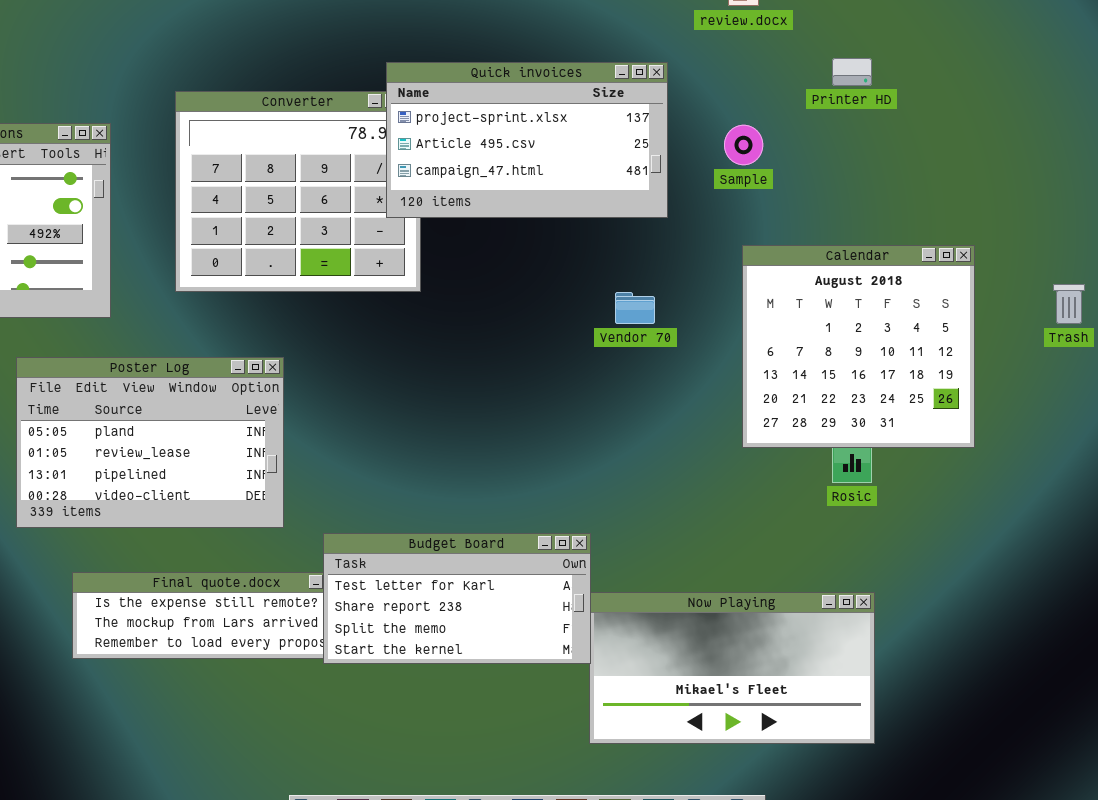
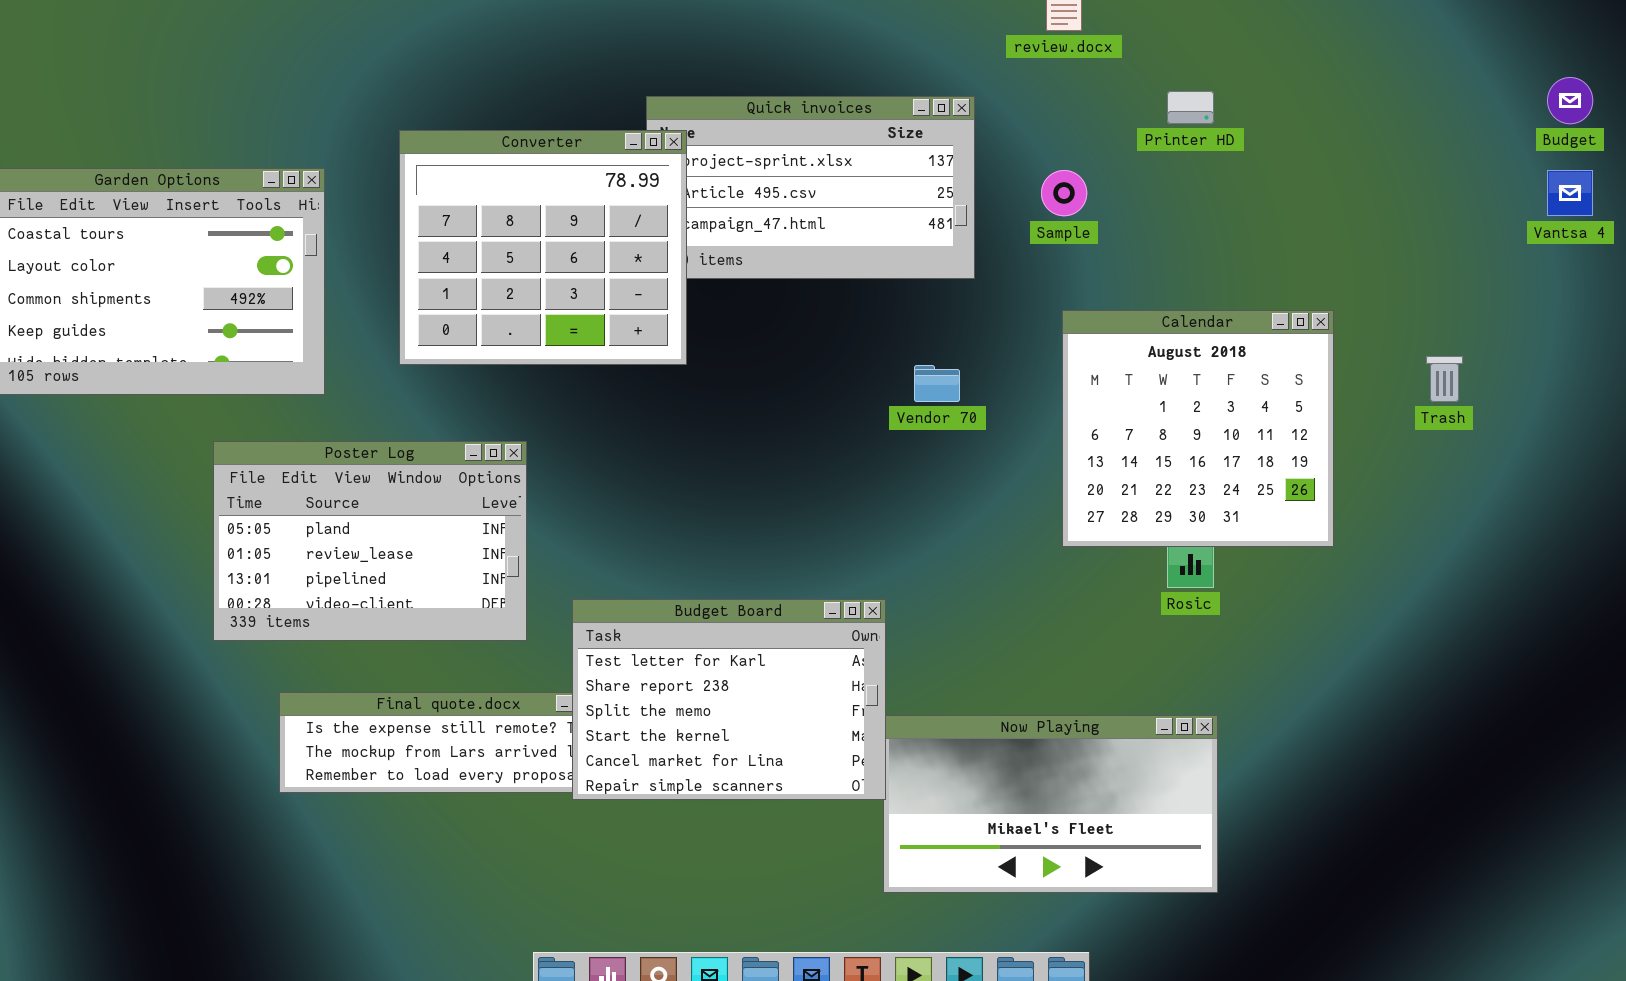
Converter: [175,91,421,292] -> [399,130,687,365], raised
Budget Board: [323,533,591,664] -> [572,599,886,800], resized

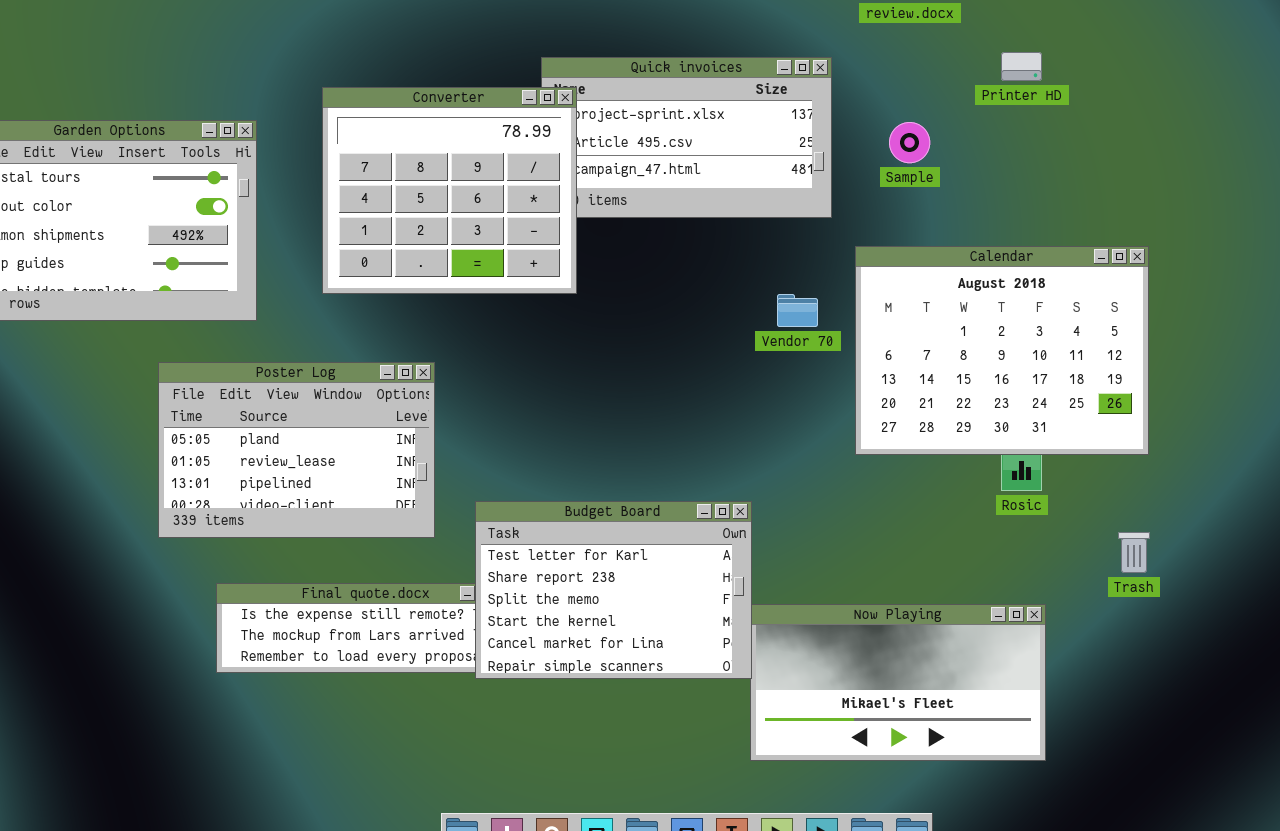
Calendar: [1062,310,1334,547] -> [855,246,1149,455], resized
Trash: [1426,356,1463,402] -> [1118,532,1150,573], moved

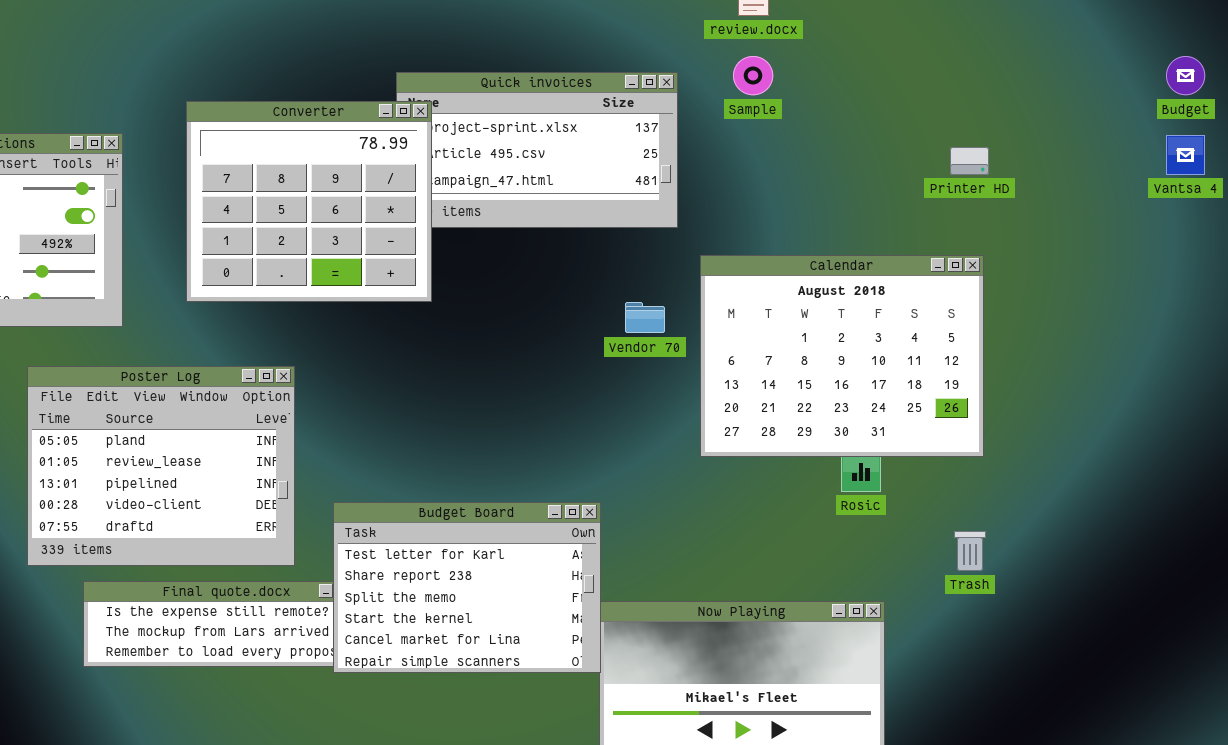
Printer HD: [1001,52,1042,81] -> [950,147,989,175], moved
Sample: [889,122,930,163] -> [733,56,773,95], moved
Poster Log: [158,362,435,538] -> [27,366,295,566], resized

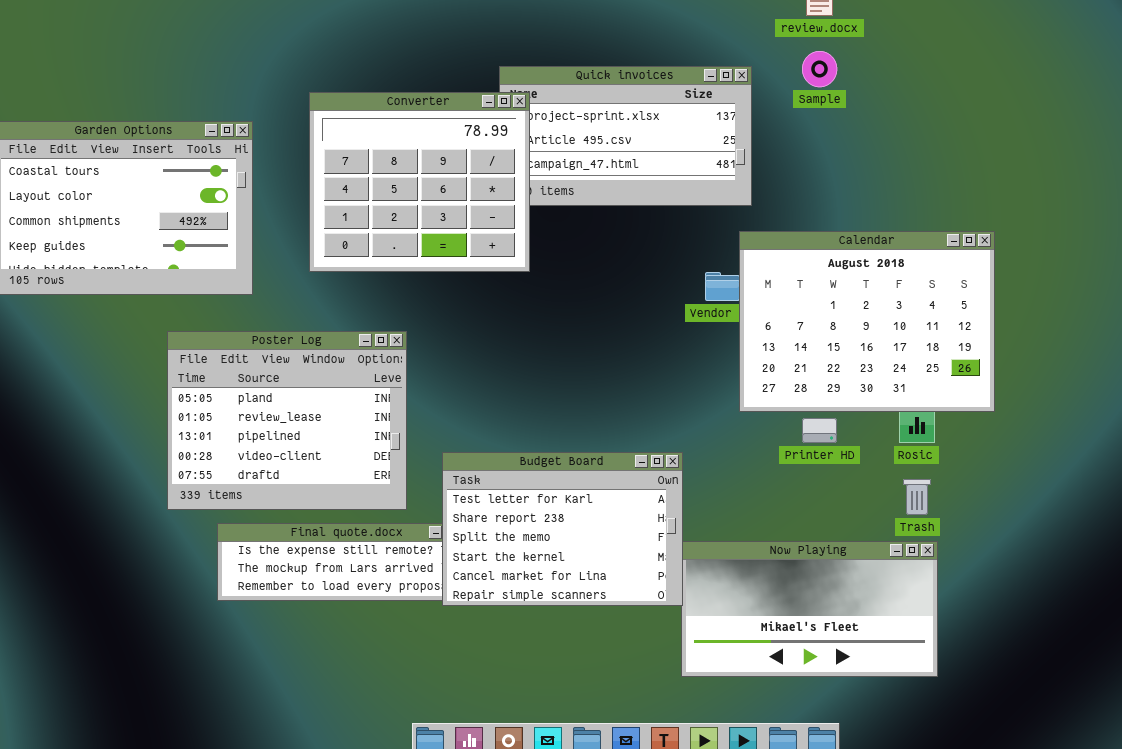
Printer HD: [950,147,989,175] -> [802,418,837,443], moved
Calendar: [700,255,984,457] -> [739,231,995,412], moved
Trash: [954,531,986,571] -> [903,479,931,515], moved

